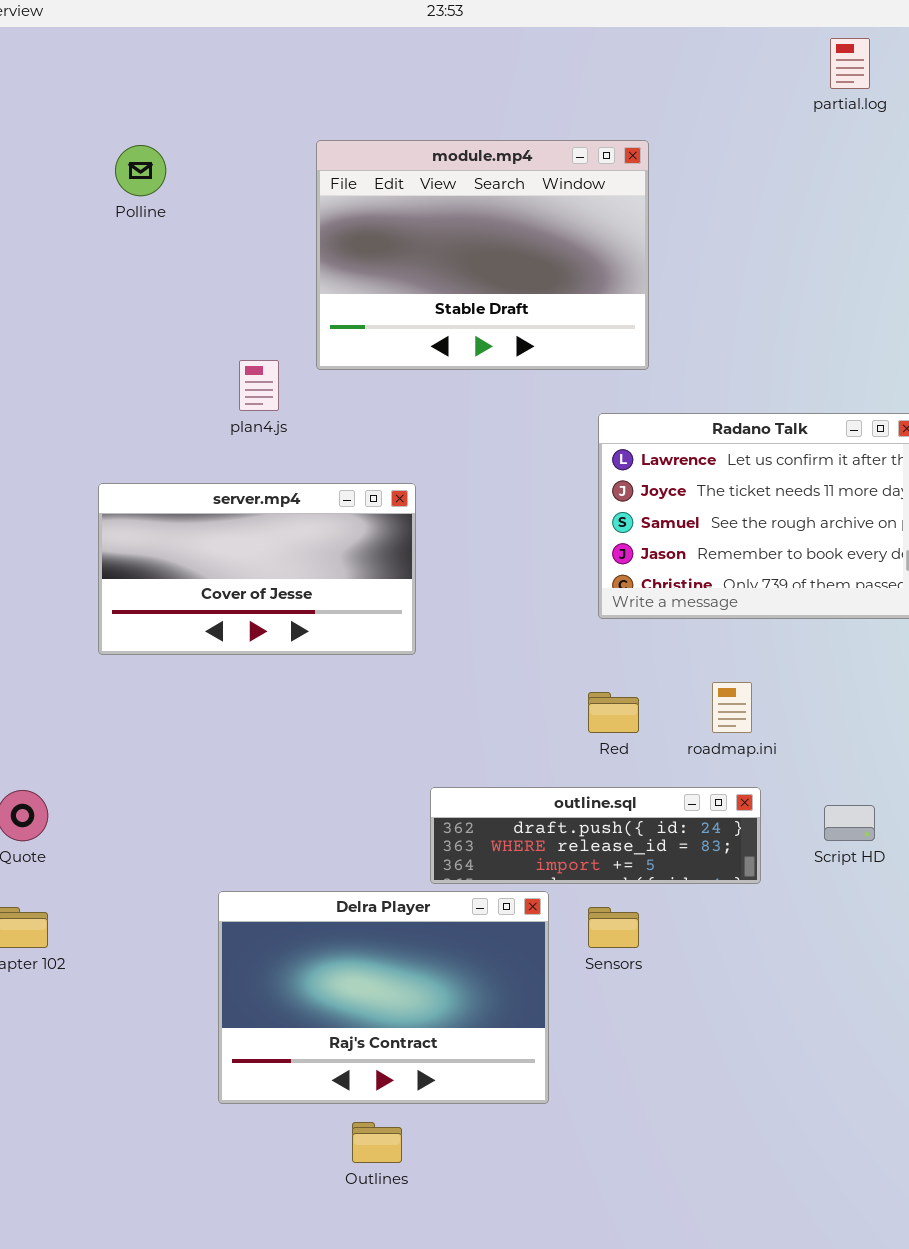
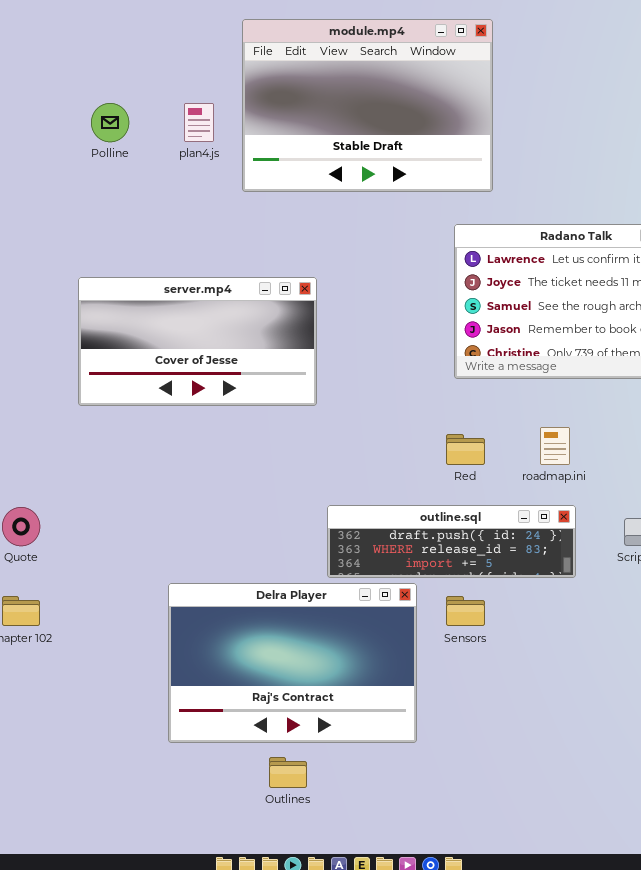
Polline: [115,145,166,196] -> [91,103,129,142], moved
plan4.js: [239,360,279,411] -> [184,103,214,142], moved

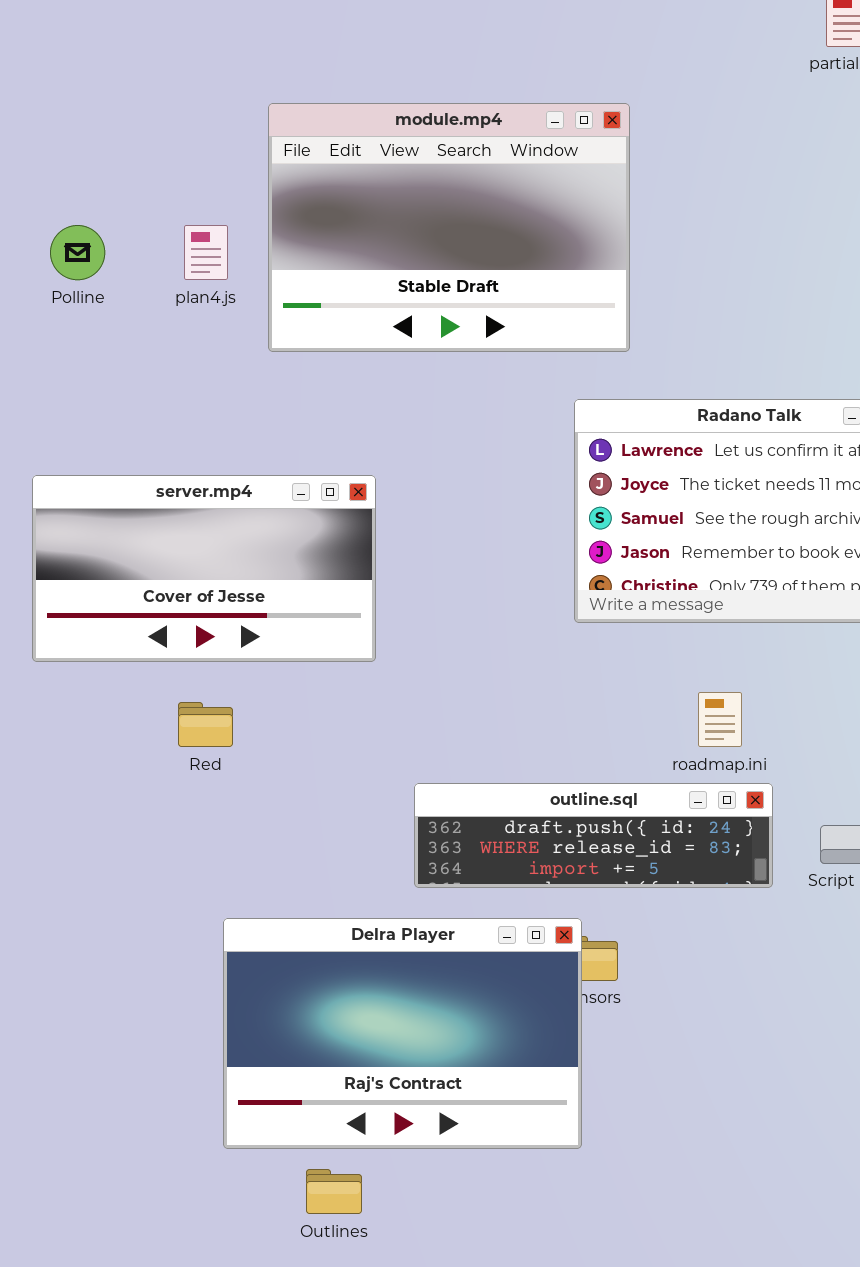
Red: [446,434,485,465] -> [178,702,233,747], moved
outline.sql: [327,505,576,578] -> [414,783,773,888], moved
Delra Player: [168,583,417,743] -> [223,918,582,1149], moved

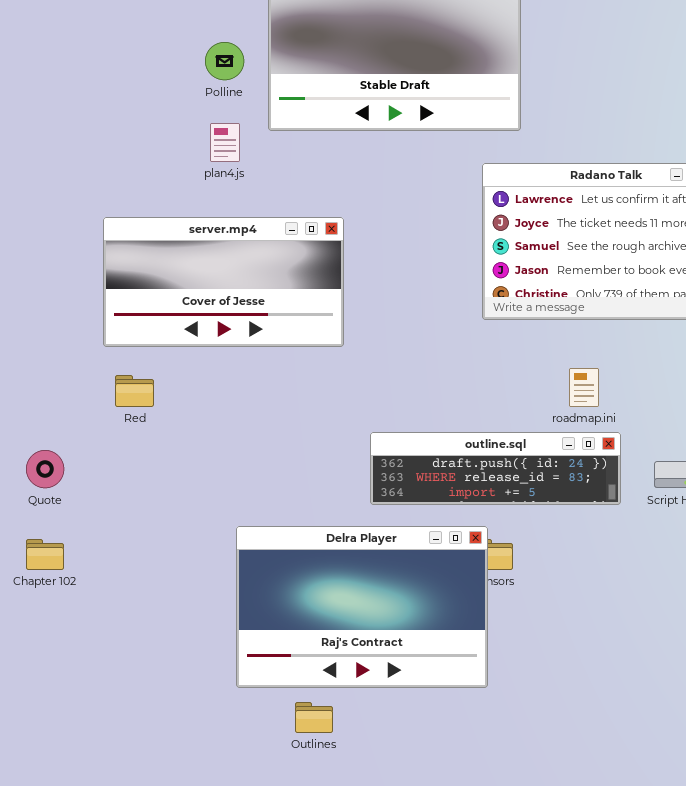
Polline: [50,225,105,280] -> [205,42,244,80], moved
plan4.js: [184,225,228,280] -> [210,123,240,162], moved
Red: [178,702,233,747] -> [115,375,154,407], moved

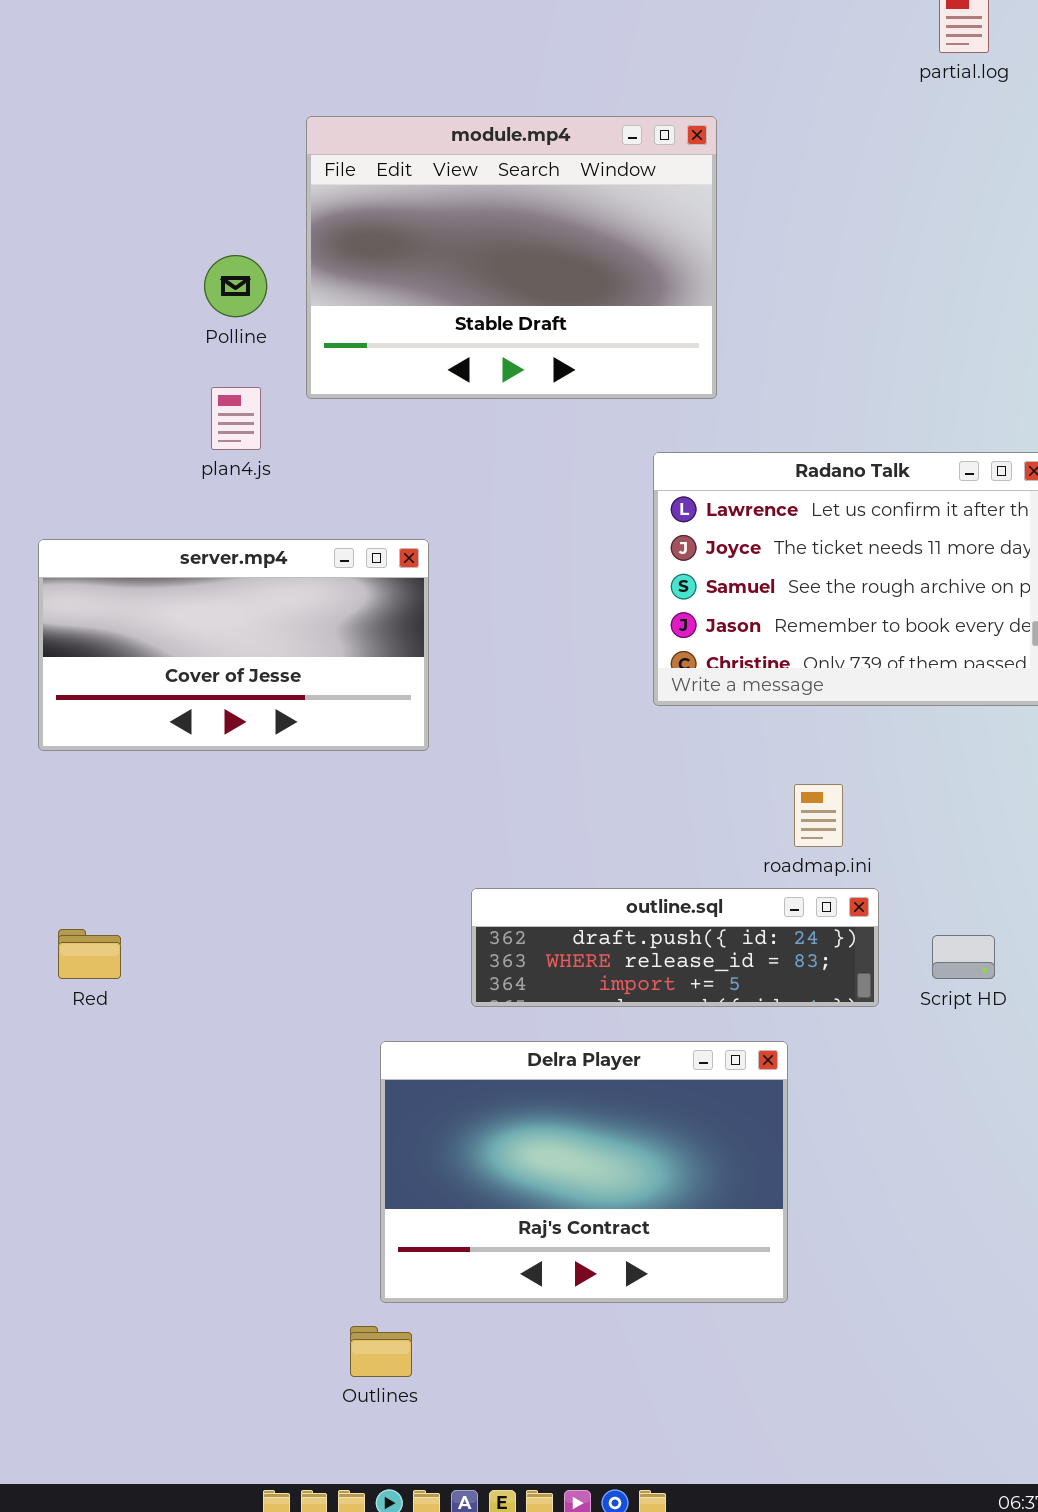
Red: [115,375,154,407] -> [58,929,121,979], moved
Delra Player: [236,526,488,688] -> [380,1041,788,1303], moved

